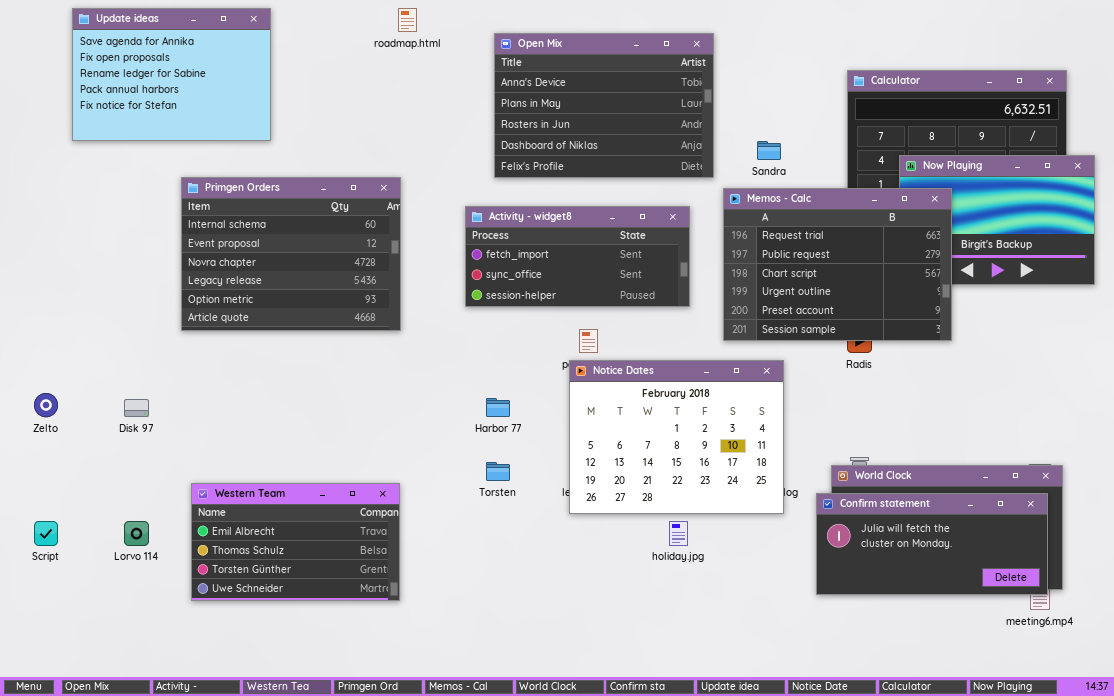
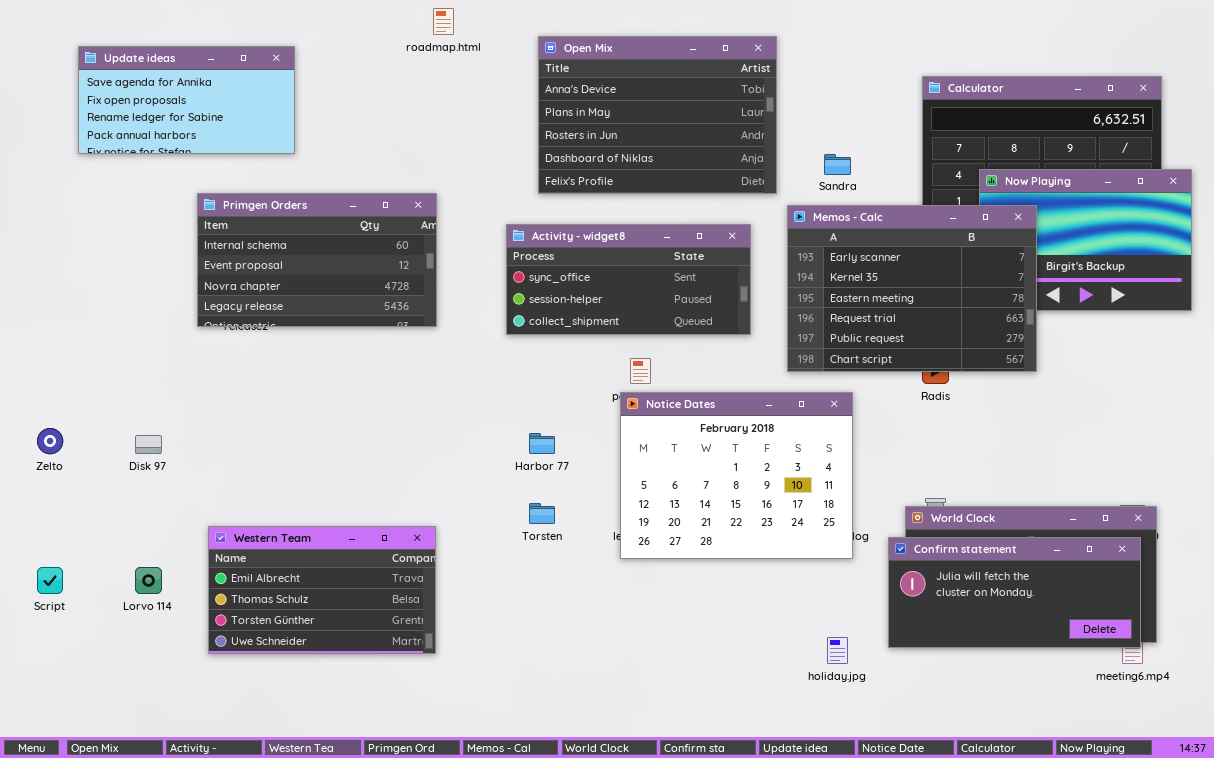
Update ideas: [72,8,271,141] -> [78,46,295,154], resized
Primgen Orders: [181,177,401,331] -> [197,193,437,327], resized
Memos - Calc: [723,188,952,341] -> [787,205,1037,372], scrolled up 3 rows
Activity - widget8: [465,206,690,307] -> [506,224,751,335], scrolled down 1 row
holiday.jpg: [669,521,688,546] -> [827,637,848,664], moved

